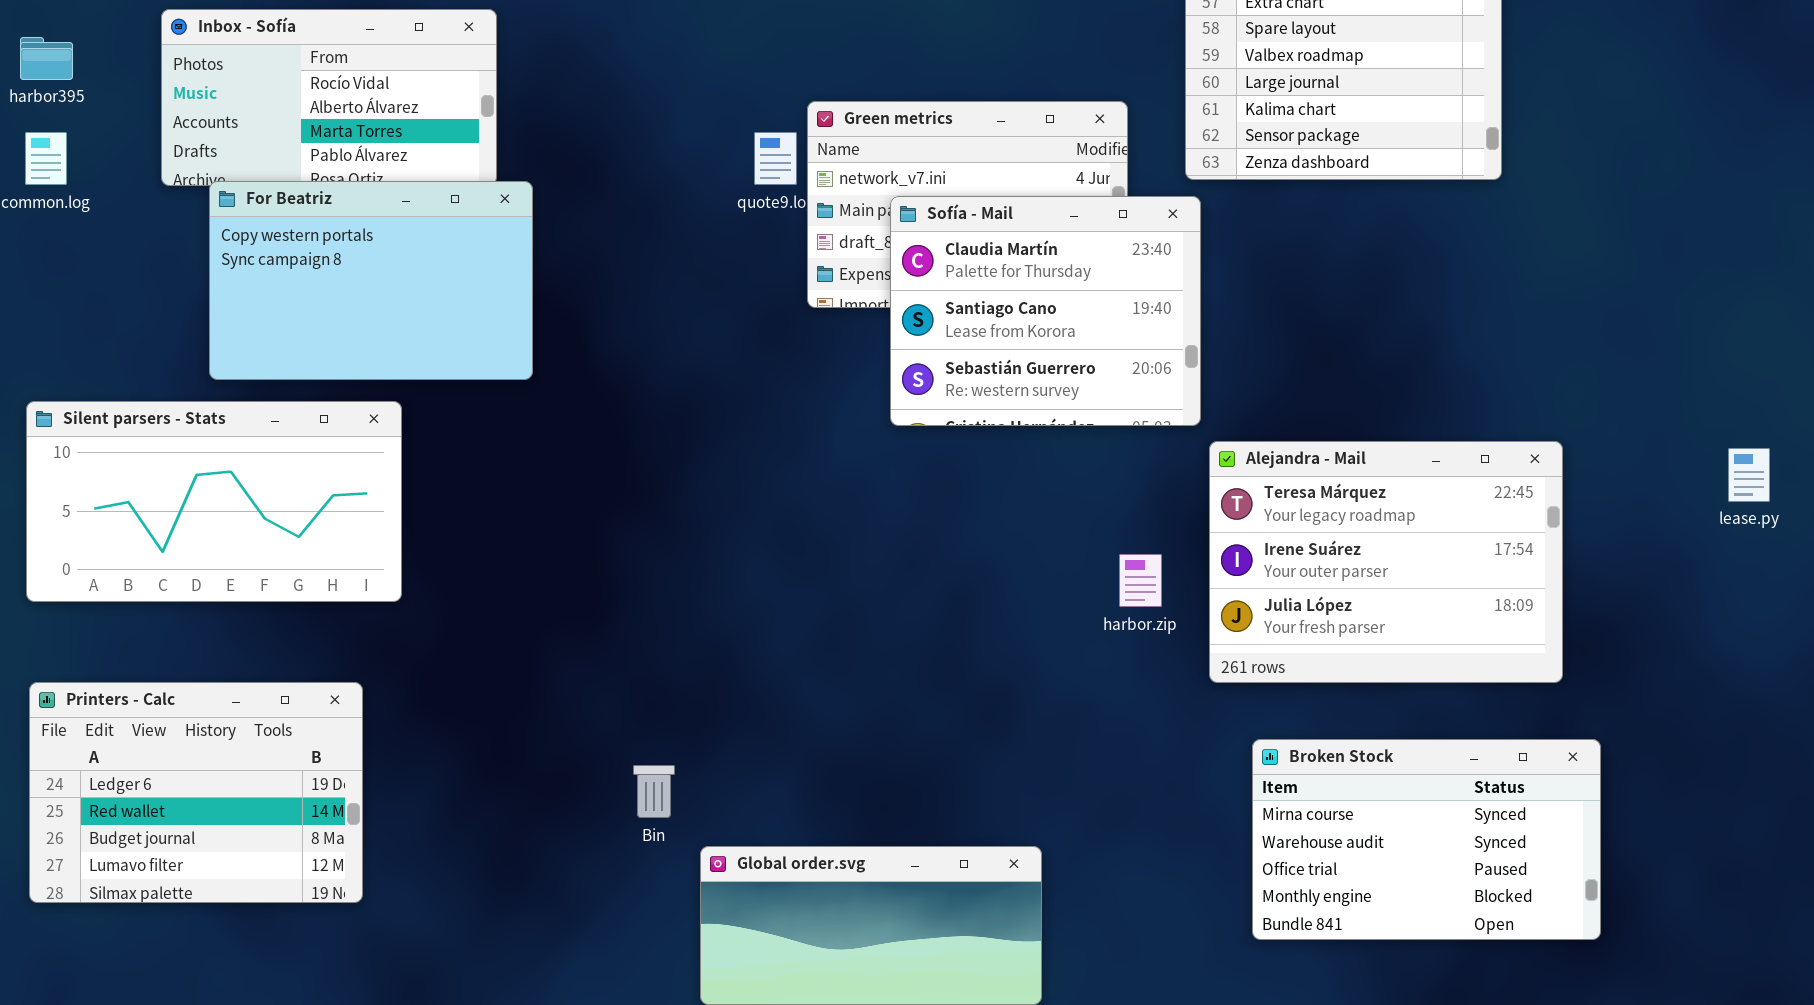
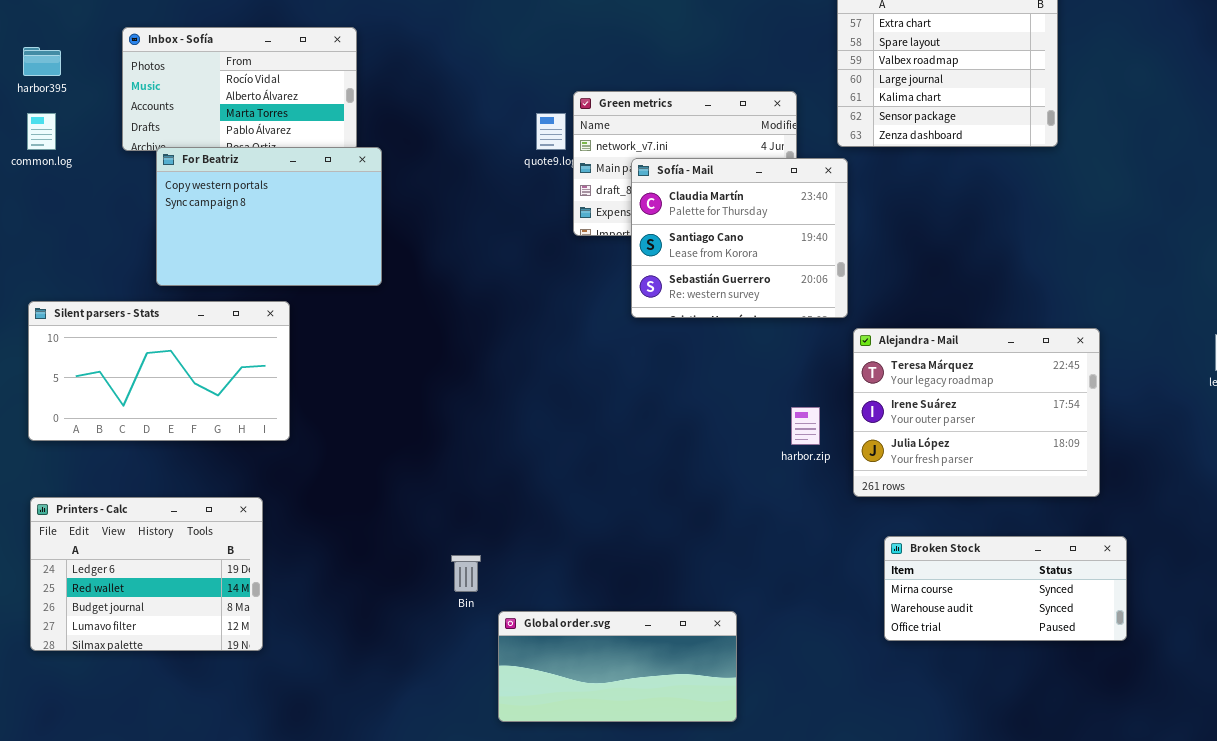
Broken Stock: [1252,739,1601,940] -> [884,536,1127,641], resized

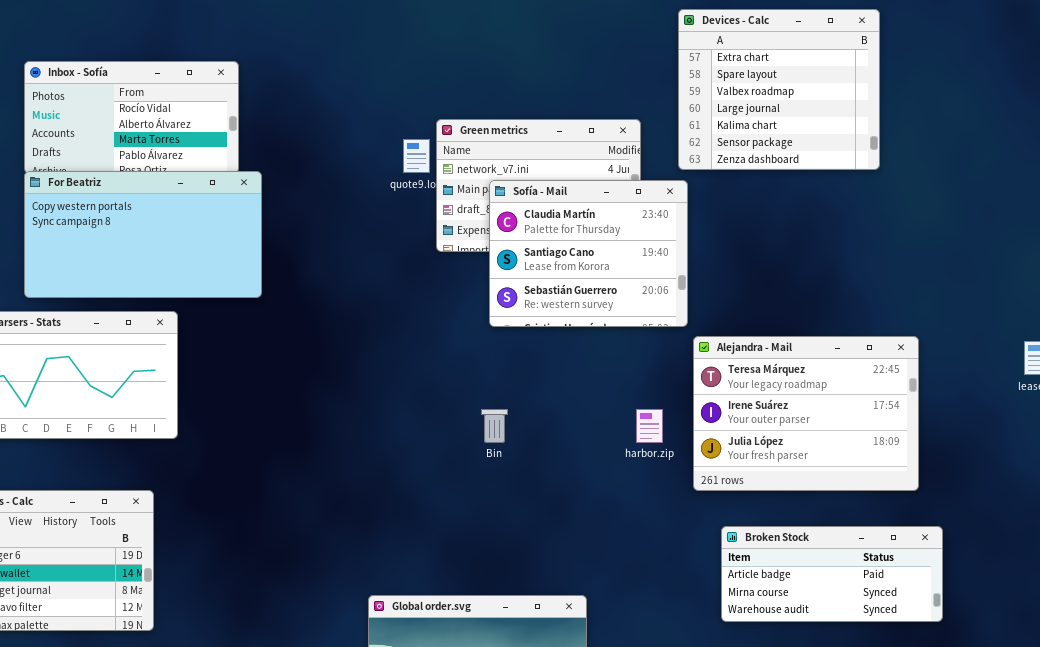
For Beatriz: [156,147,382,286] -> [24,171,262,298], resized
Broken Stock: [884,536,1127,641] -> [721,526,943,622], scrolled up 1 row
Bin: [451,555,481,592] -> [481,409,508,443], moved

